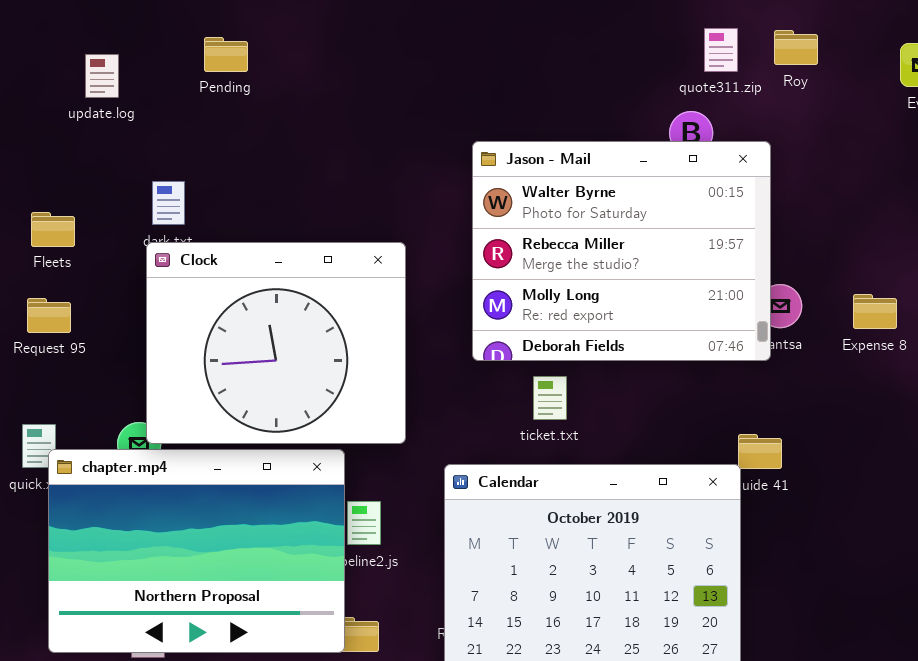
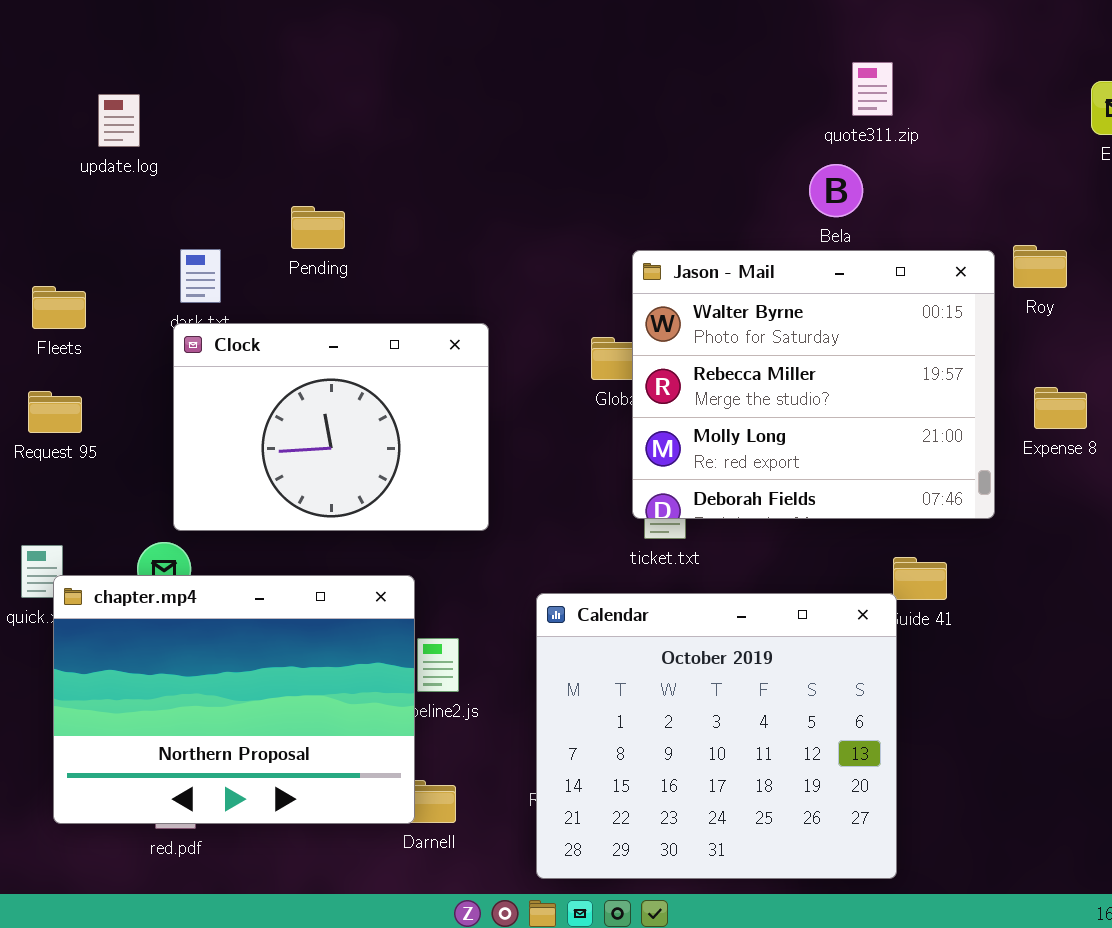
Roy: [774,30,818,65] -> [1013,245,1067,288], moved
Pending: [204,37,248,72] -> [291,206,345,249], moved
Jason - Mail: [472,141,771,361] -> [632,250,995,519], moved
Clock: [146,242,406,444] -> [173,323,489,531], resized

